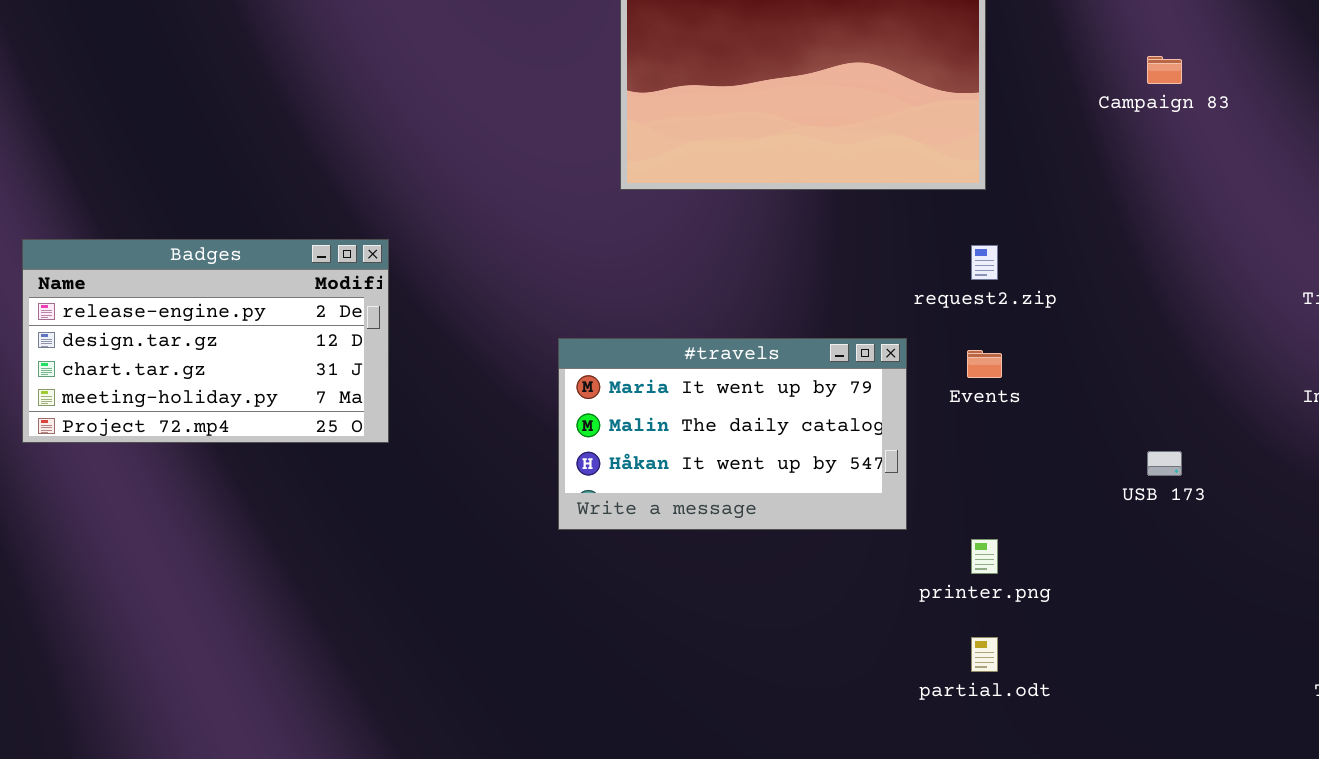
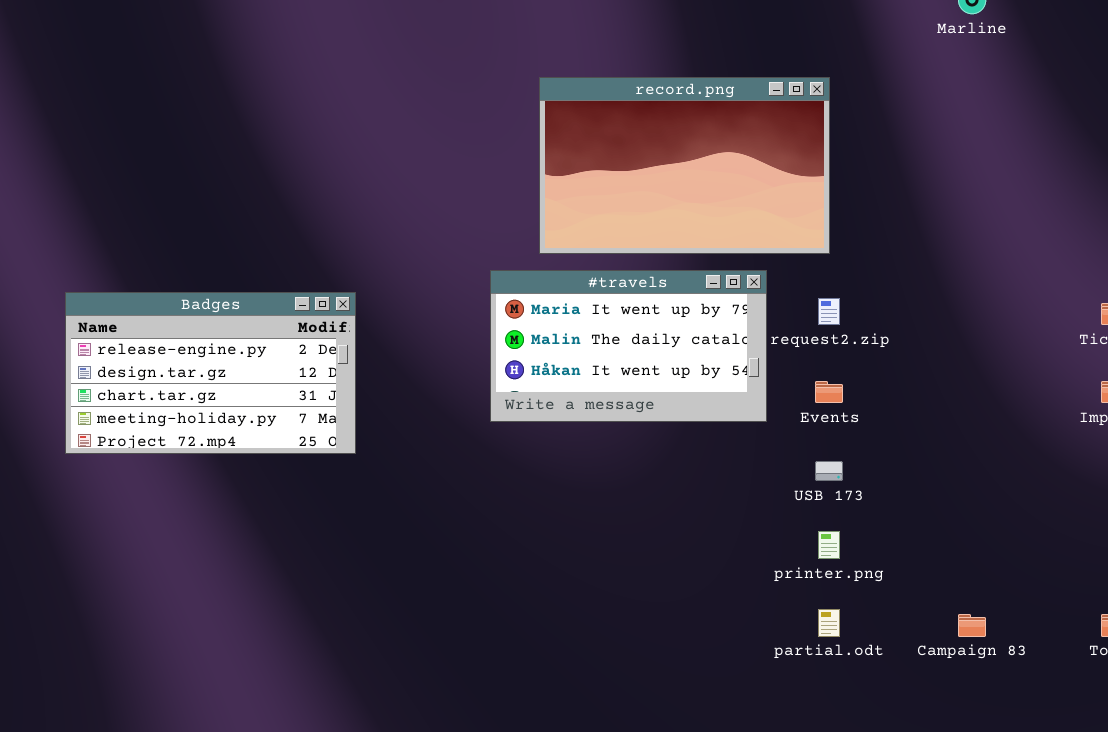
Campaign 83: [1147,56,1182,84] -> [958,614,986,637], moved
#travels: [558,338,907,530] -> [490,270,767,422], moved
USB 173: [1147,451,1182,476] -> [815,461,843,481], moved

